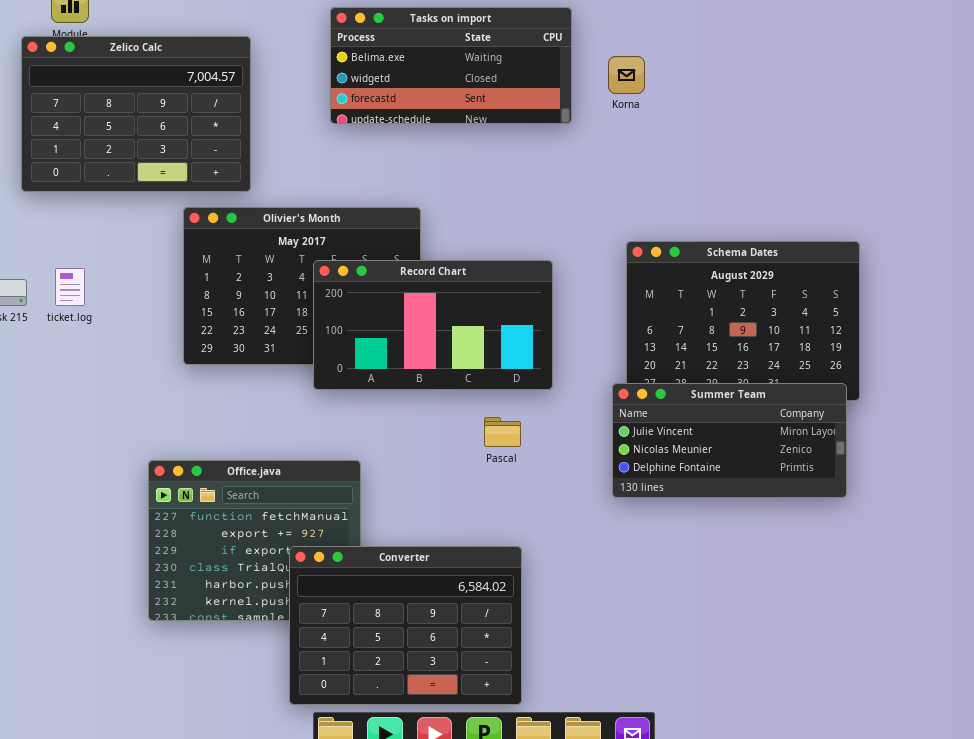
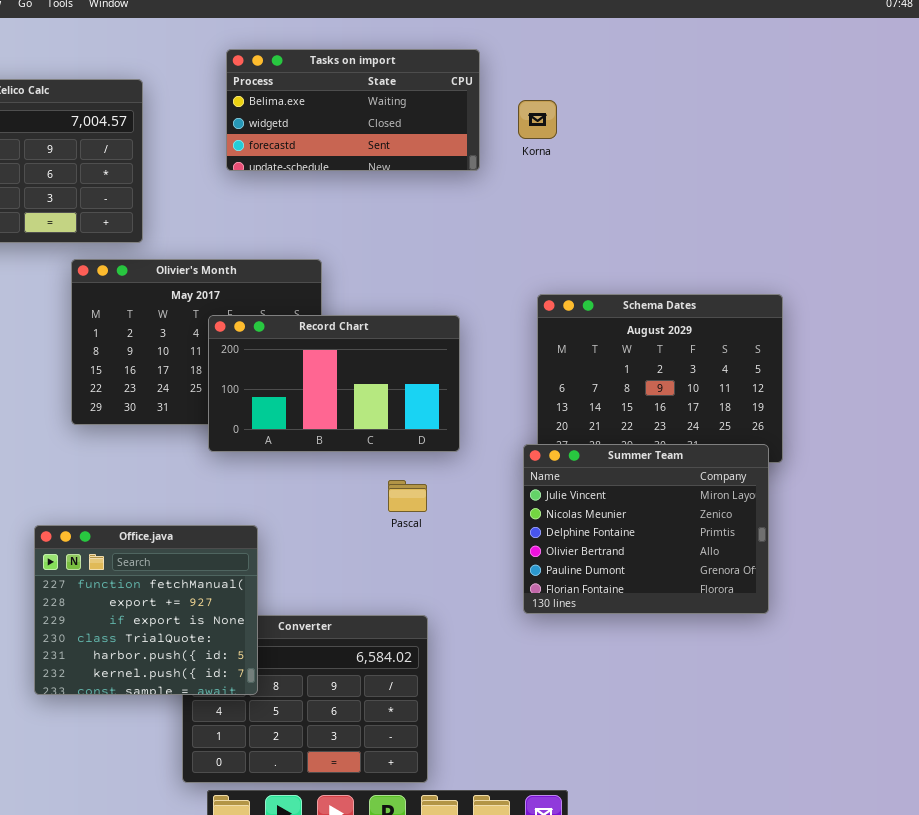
Summer Team: [612,383,847,498] -> [523,444,769,614], resized
Office.java: [148,460,361,621] -> [34,525,258,695], raised

